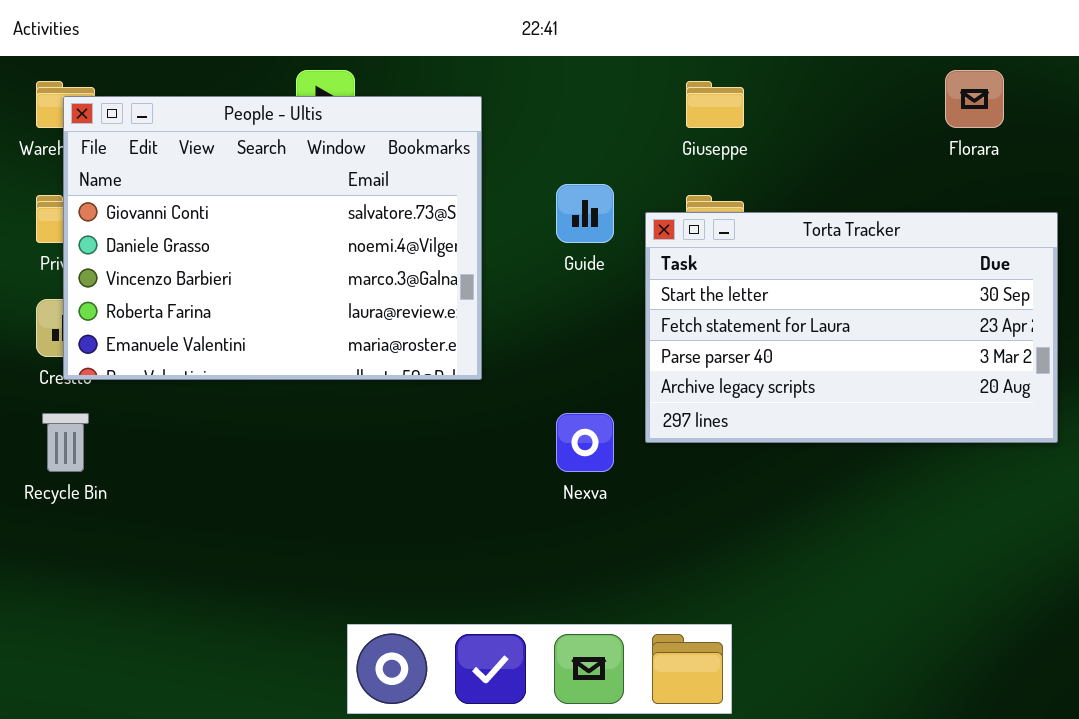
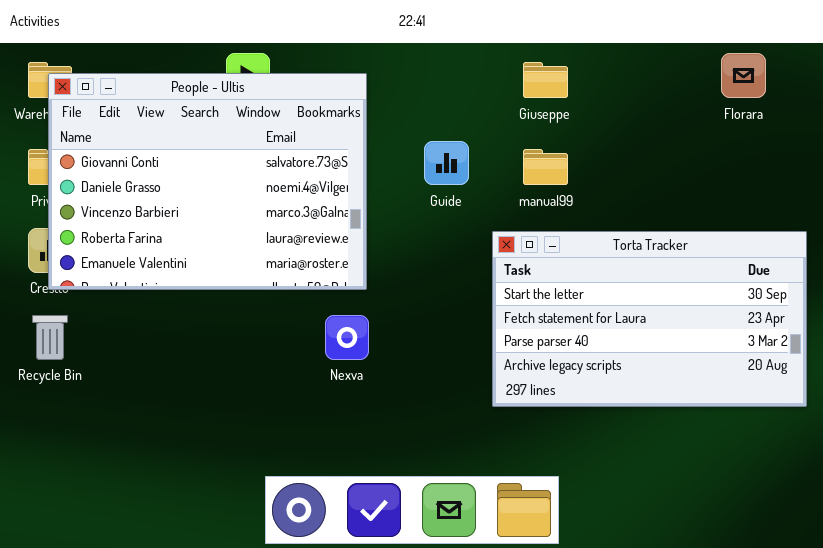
Torta Tracker: [645,212,1058,443] -> [492,231,807,407], moved
Nexva: [556,413,614,472] -> [325,315,369,360], moved

